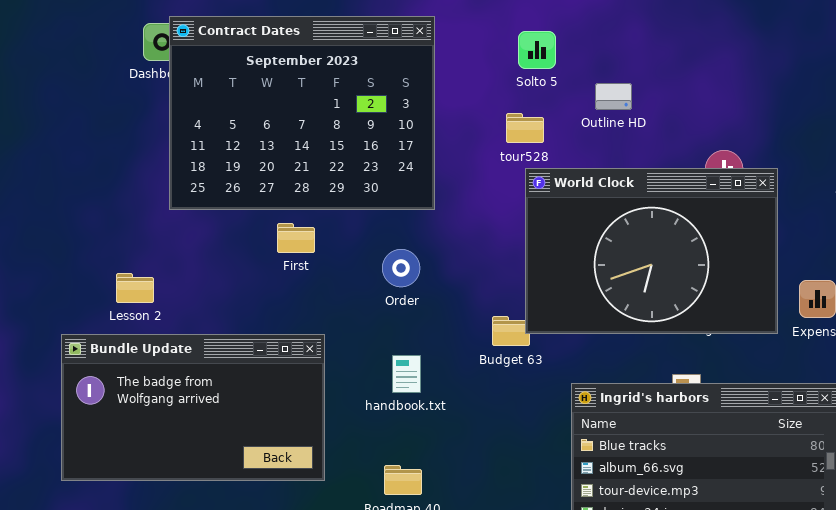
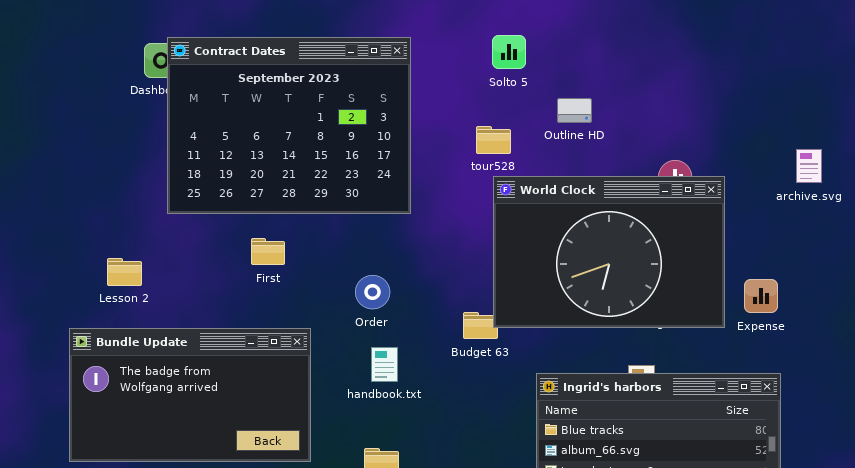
Solto 5: [518,31,556,69] -> [492,35,526,69], moved
First: [277,223,315,253] -> [251,238,285,265], moved
Order: [382,249,420,287] -> [355,275,390,309], moved
Lesson 2: [116,273,154,303] -> [107,258,142,286], moved

